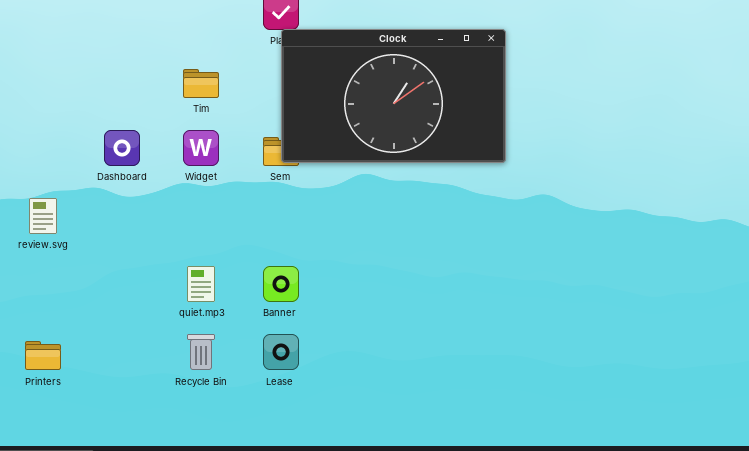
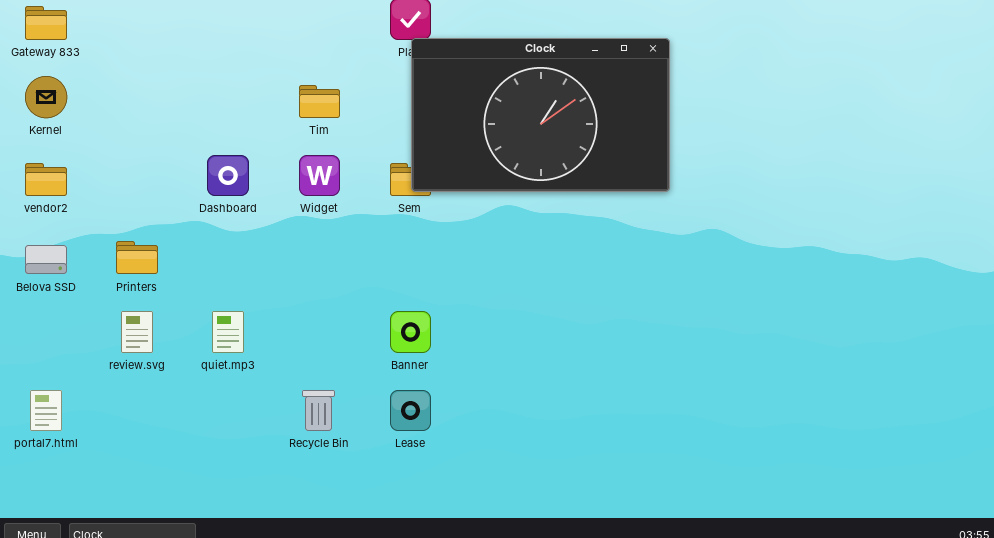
review.svg: [29,198,57,234] -> [121,311,153,353], moved
quiet.mp3: [187,266,215,302] -> [212,311,244,353], moved
Printers: [25,341,61,370] -> [116,241,158,274], moved

